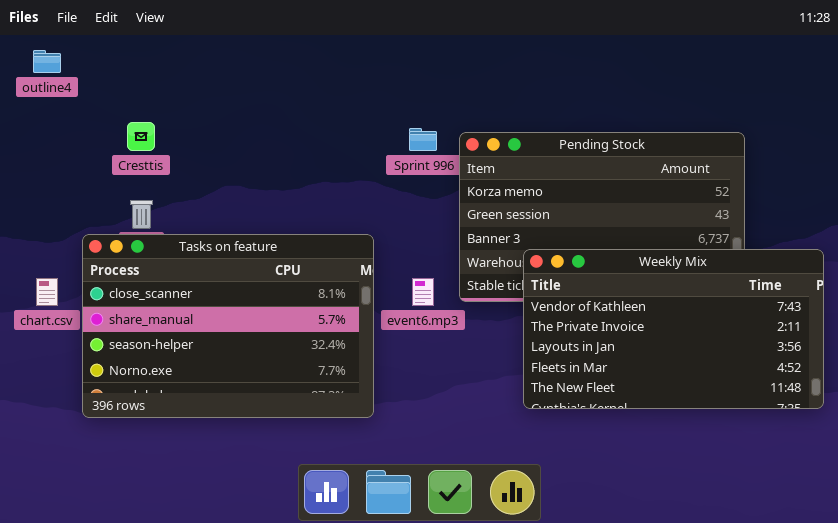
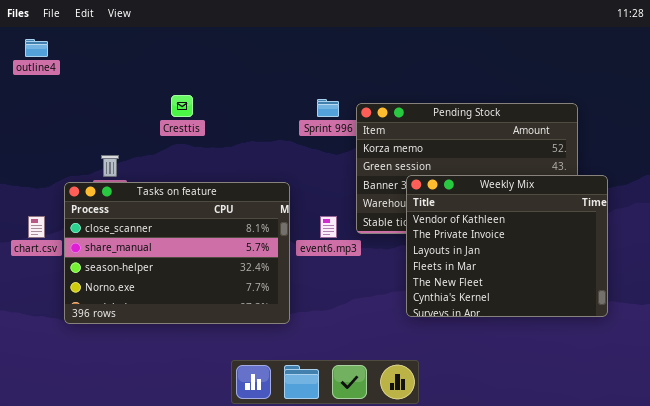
Cresttis: [127,122,155,151] -> [171,95,193,117], moved
Weekly Mix: [523,249,824,409] -> [406,175,608,317], resized

